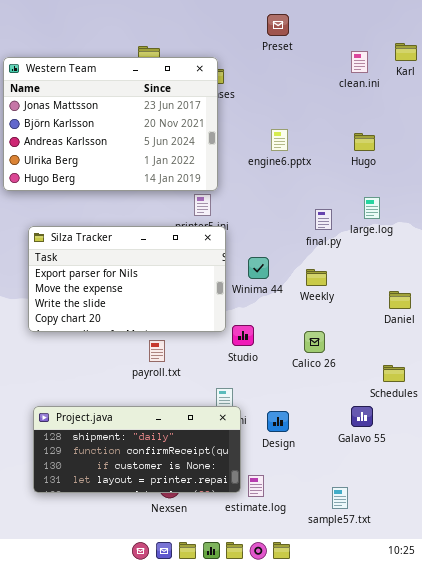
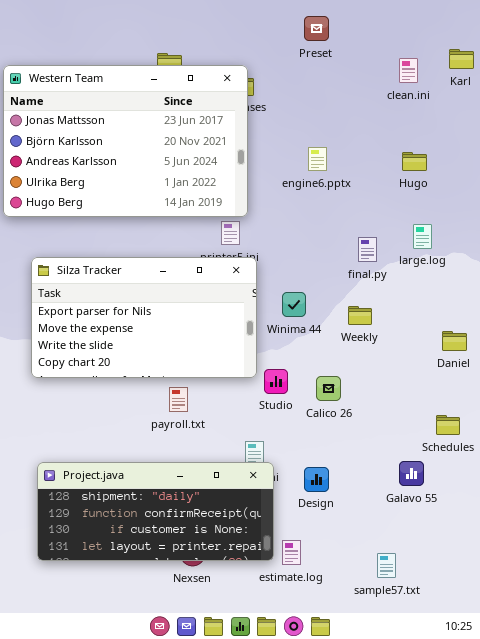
Calico 26: [304,331,325,353] -> [316,376,341,401], moved

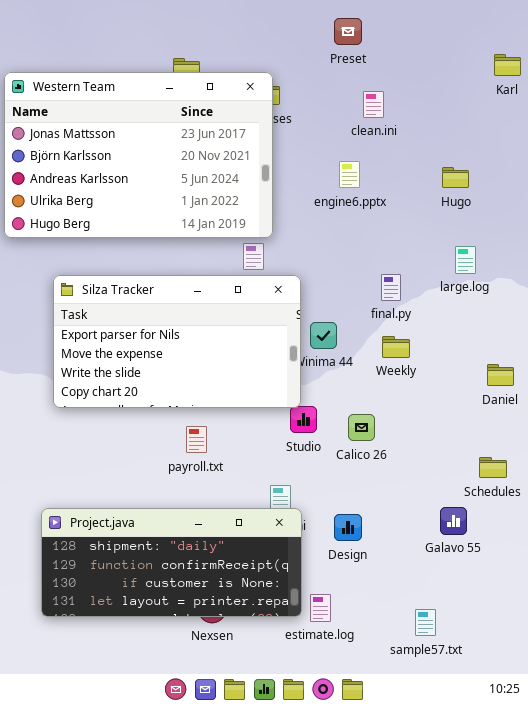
clean.ini: [399,58,418,83] -> [363,91,384,118], moved
final.py: [358,237,377,262] -> [381,274,401,301], moved
Silza Tracker: [31,257,257,378] -> [53,275,301,408], moved

